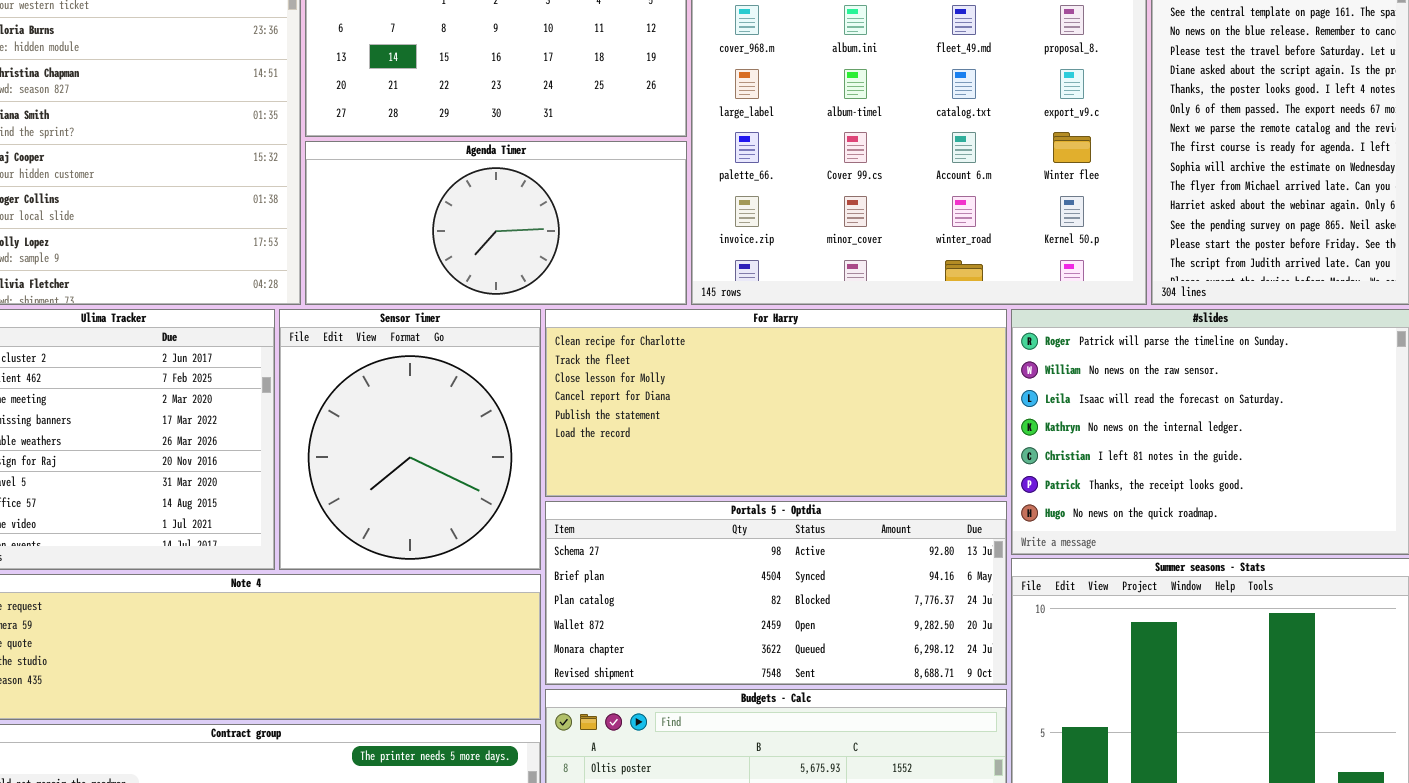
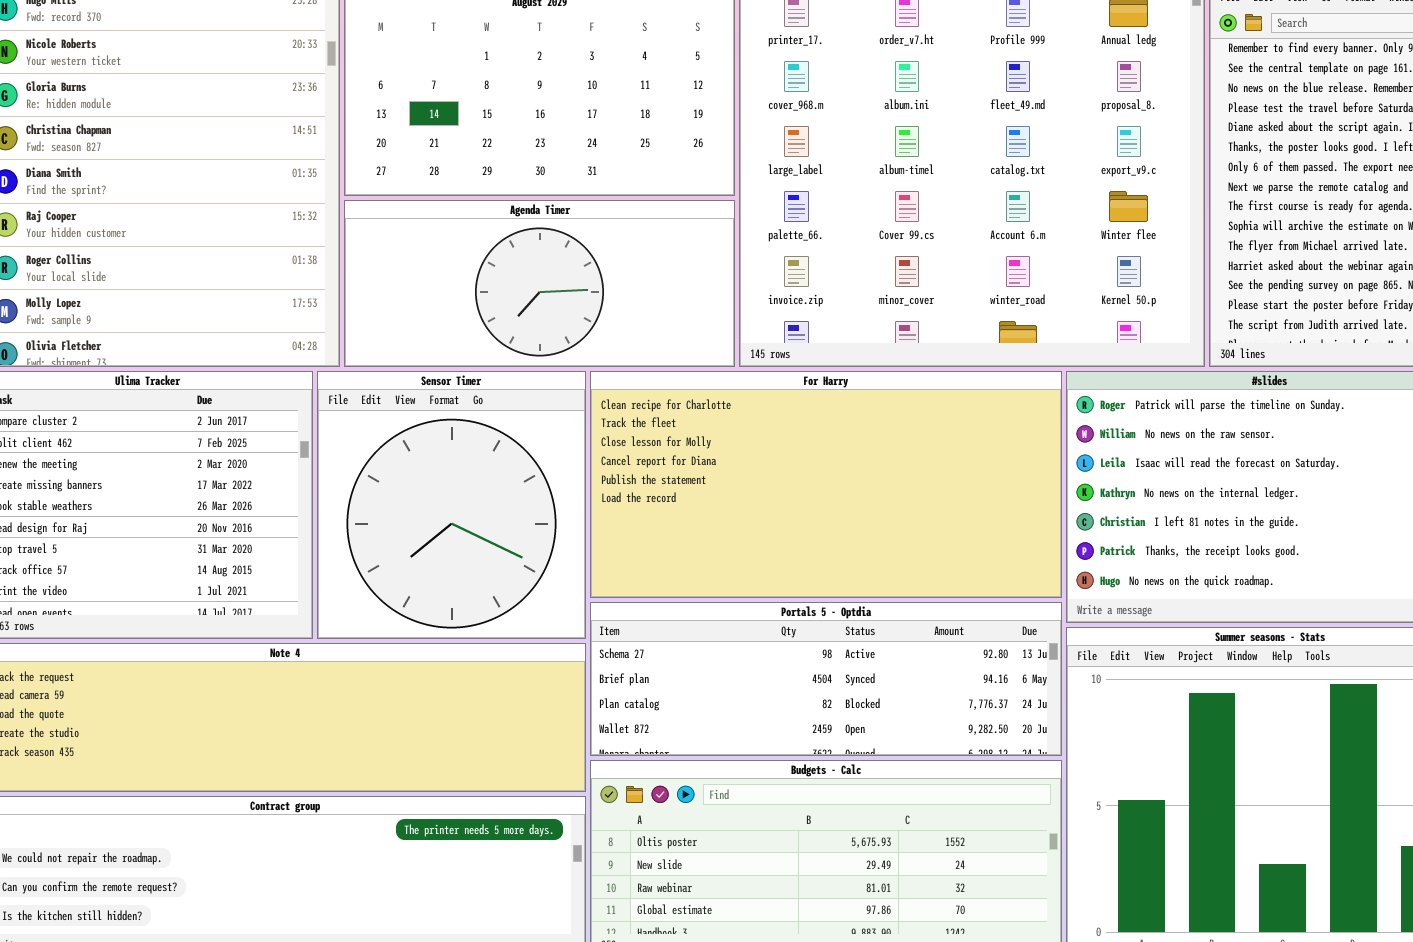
For Harry: [545,309,1007,497] -> [590,371,1062,598], resized
Portals 5 - Optdia: [545,501,1007,685] -> [590,602,1062,756], resized

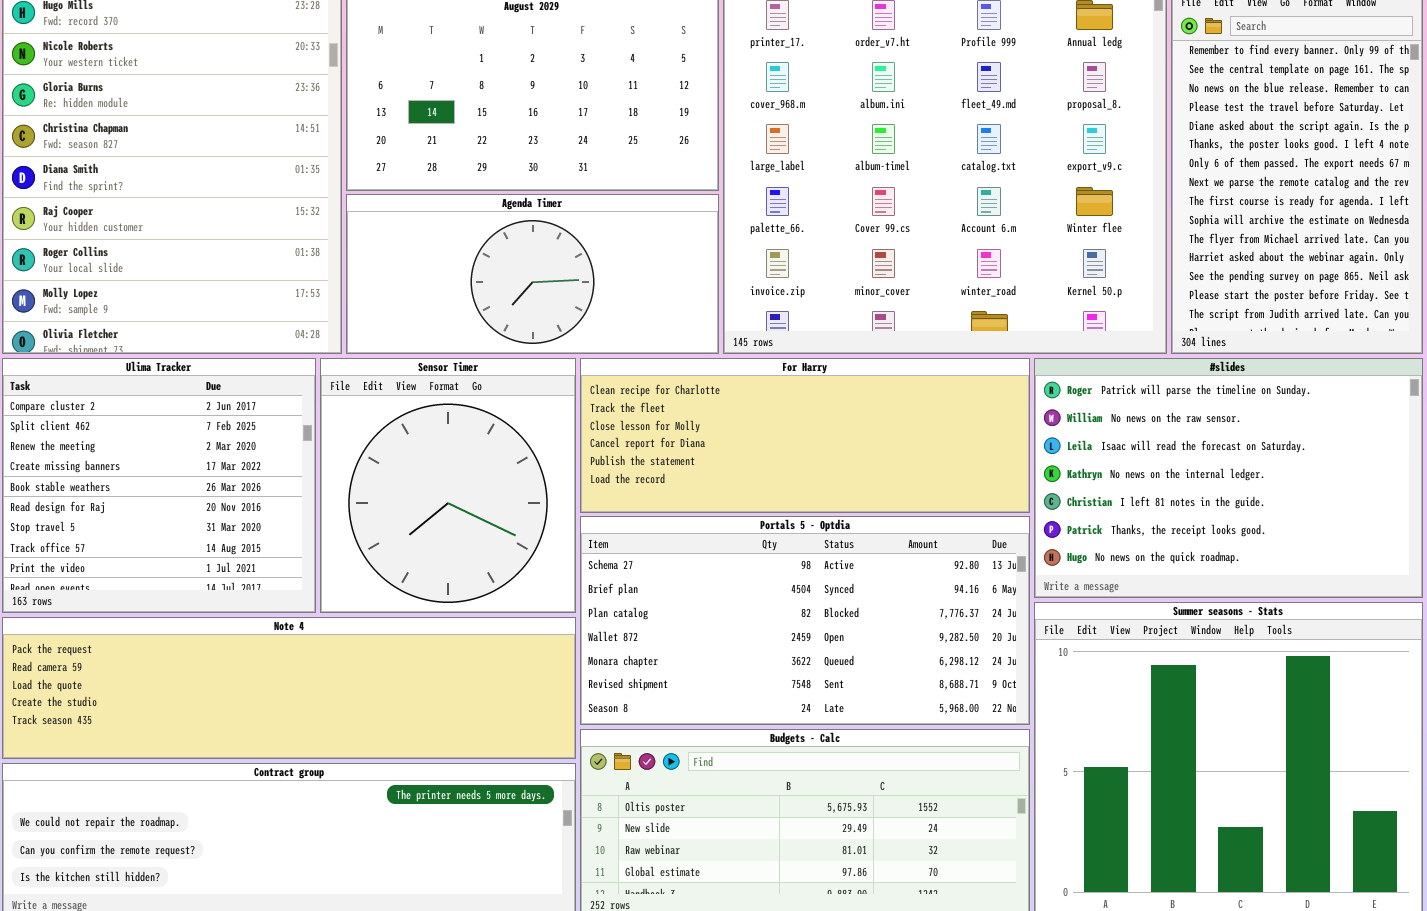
For Harry: [590,371,1062,598] -> [580,358,1030,513], resized
Portals 5 - Optdia: [590,602,1062,756] -> [580,516,1030,725], resized

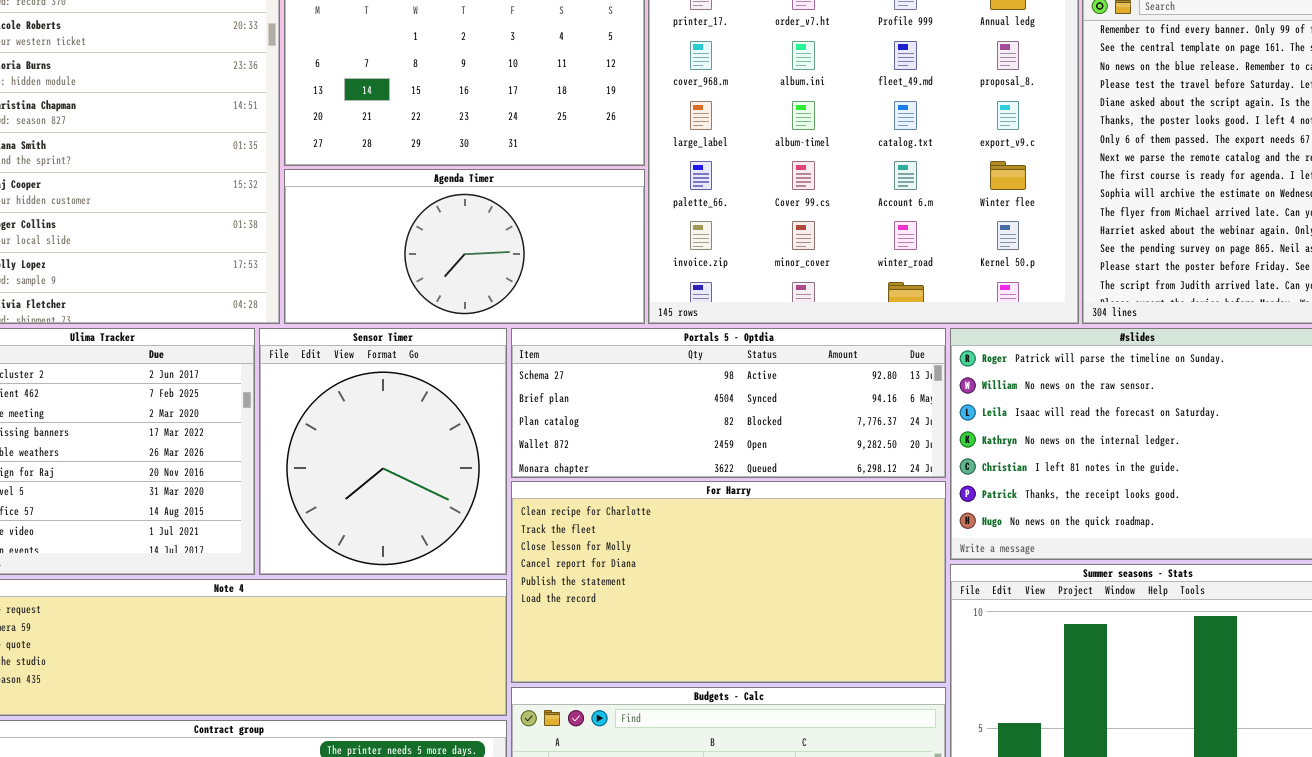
For Harry: [580,358,1030,513] -> [511,481,946,683], moved, resized
Portals 5 - Optdia: [580,516,1030,725] -> [511,328,946,478], moved, resized

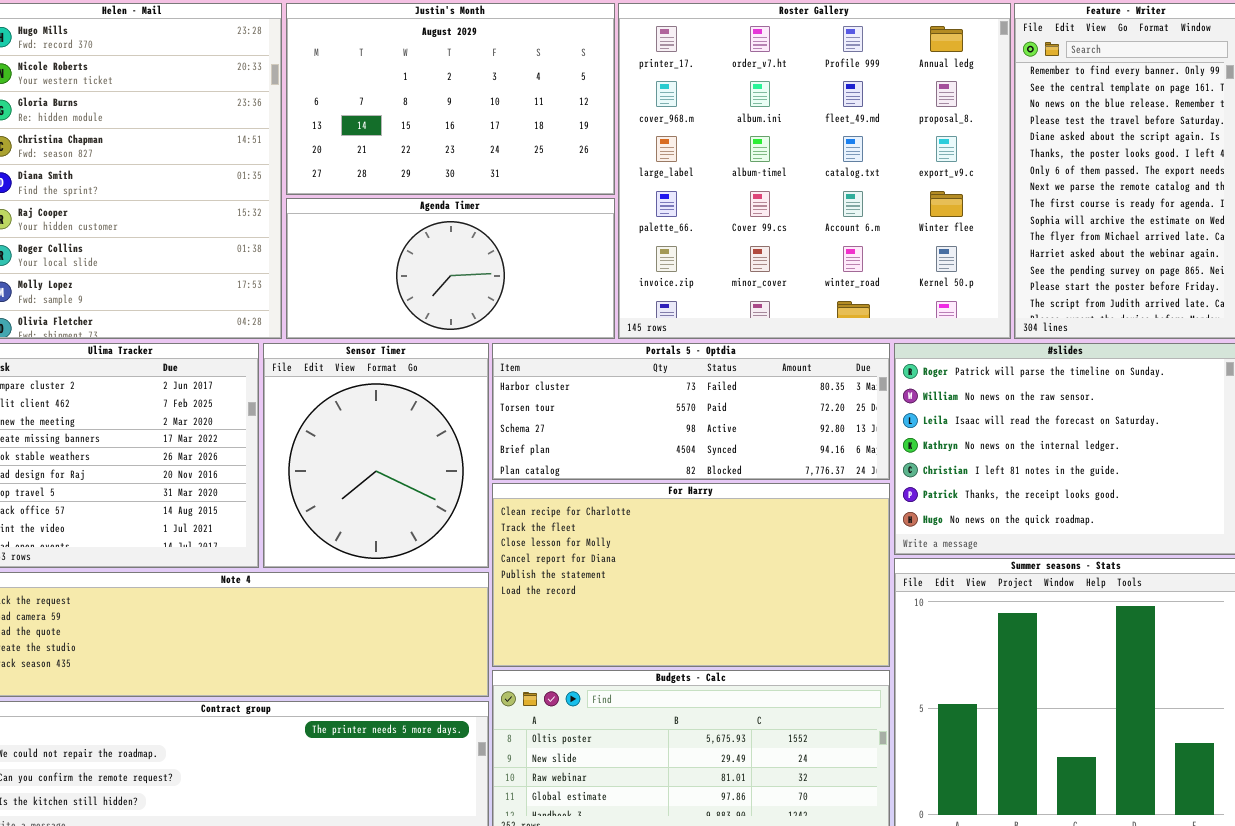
Portals 5 - Optdia: [511,328,946,478] -> [492,343,890,480], scrolled up 2 rows

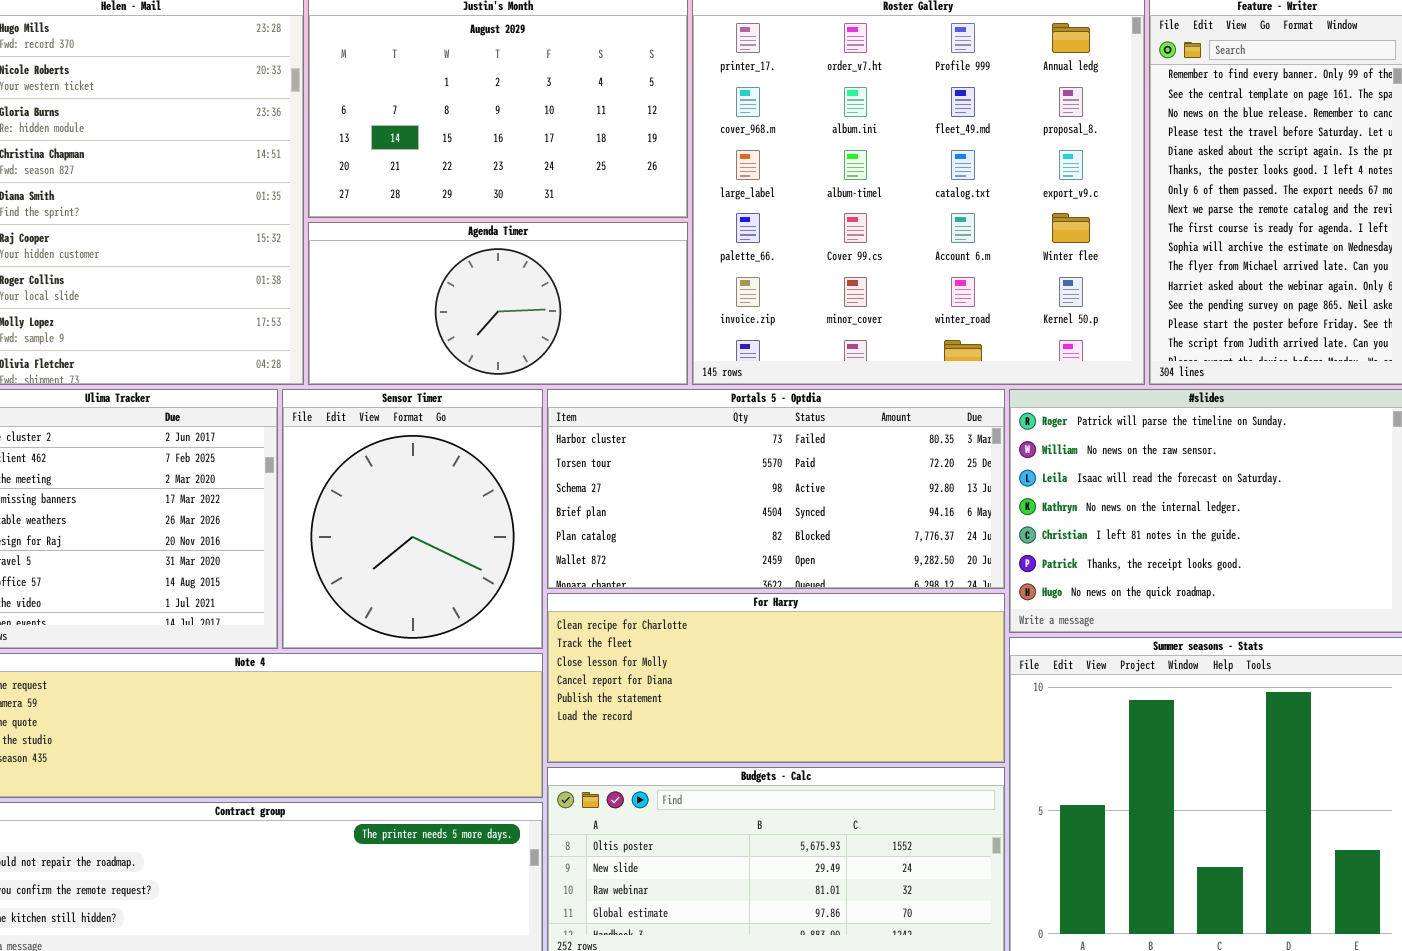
Portals 5 - Optdia: [492,343,890,480] -> [547,389,1005,589], resized
For Harry: [492,483,890,667] -> [547,593,1005,763], resized

